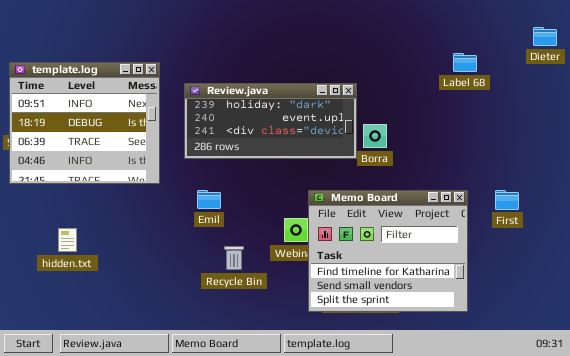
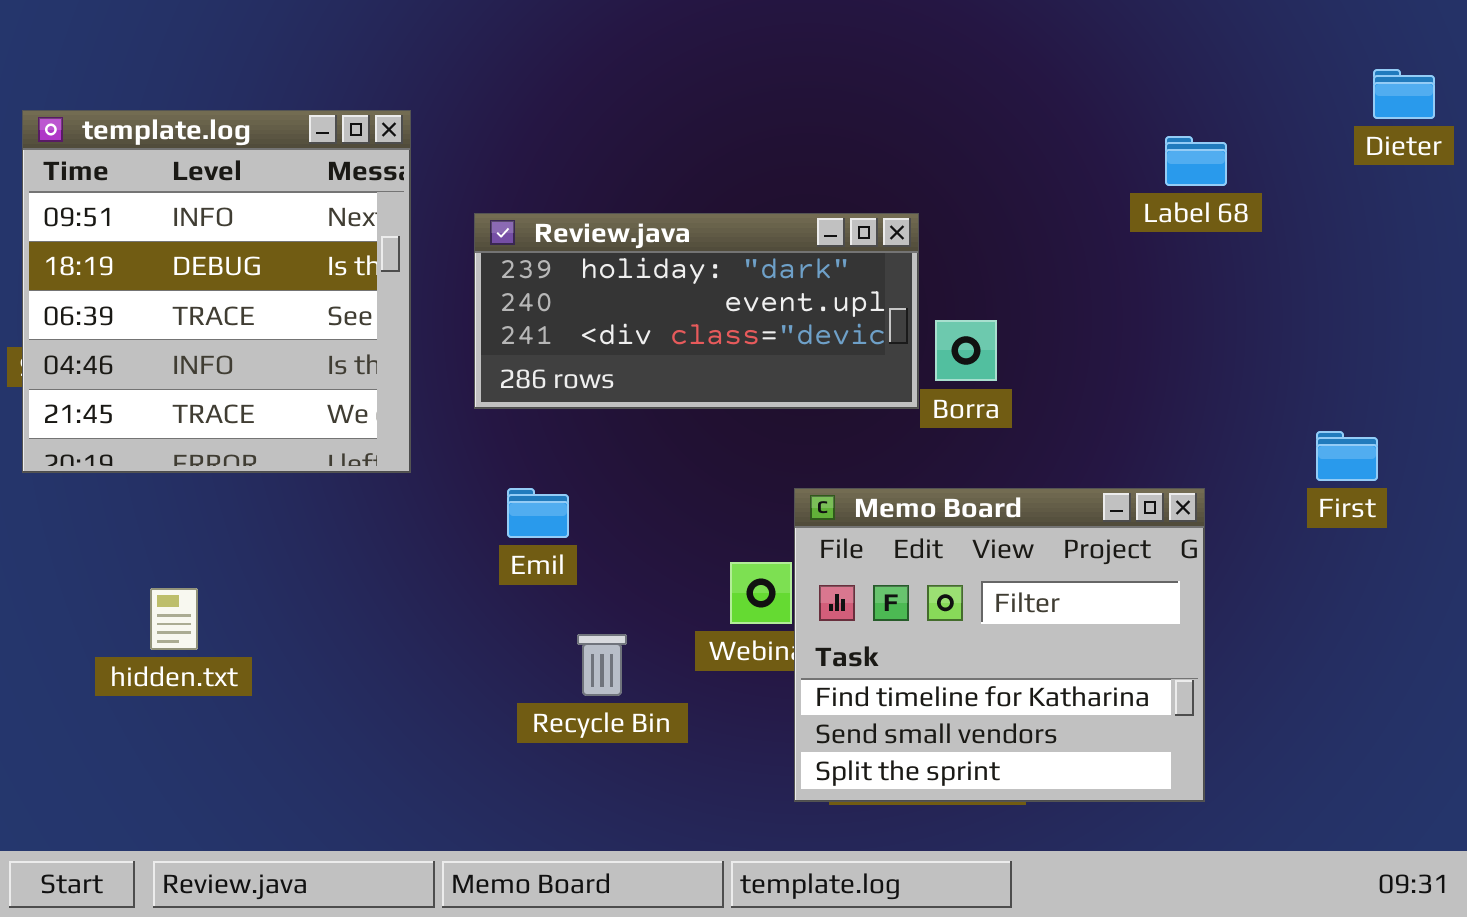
template.log: [9,62,160,184] -> [22,110,411,473], resized
First: [495,190,519,210] -> [1316,431,1378,481], moved

